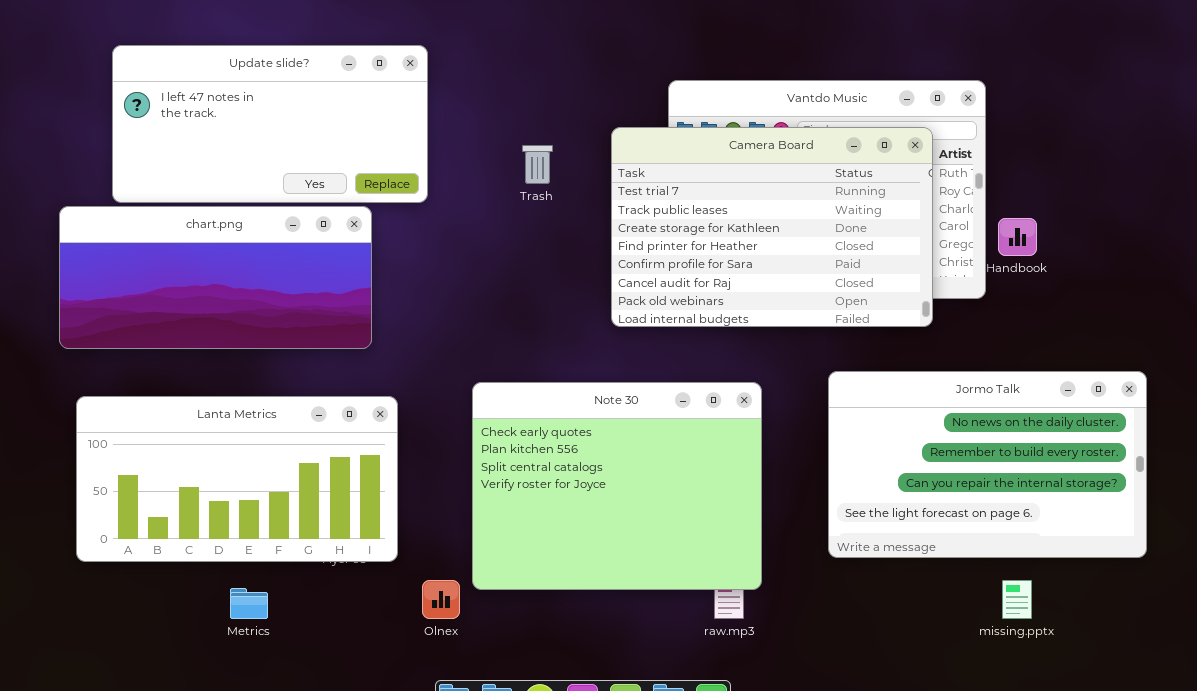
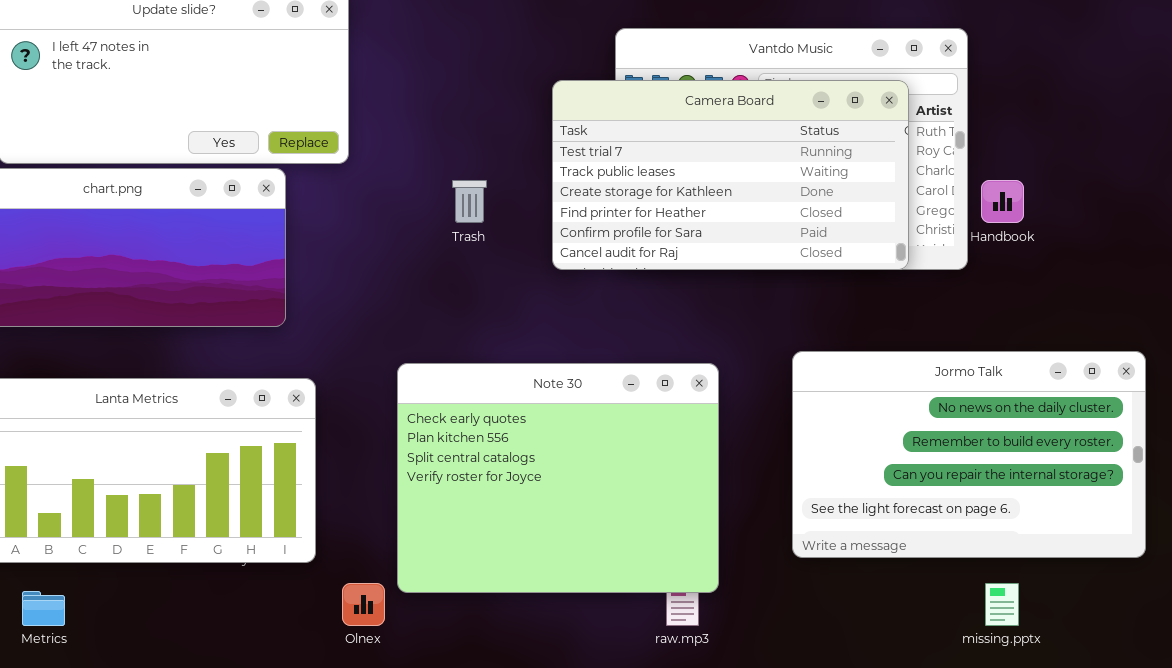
Camera Board: [611,127,933,327] -> [552,80,909,270], resized
Trash: [522,145,553,184] -> [452,180,487,223], moved
Metrics: [230,588,268,619] -> [22,591,65,626], moved

